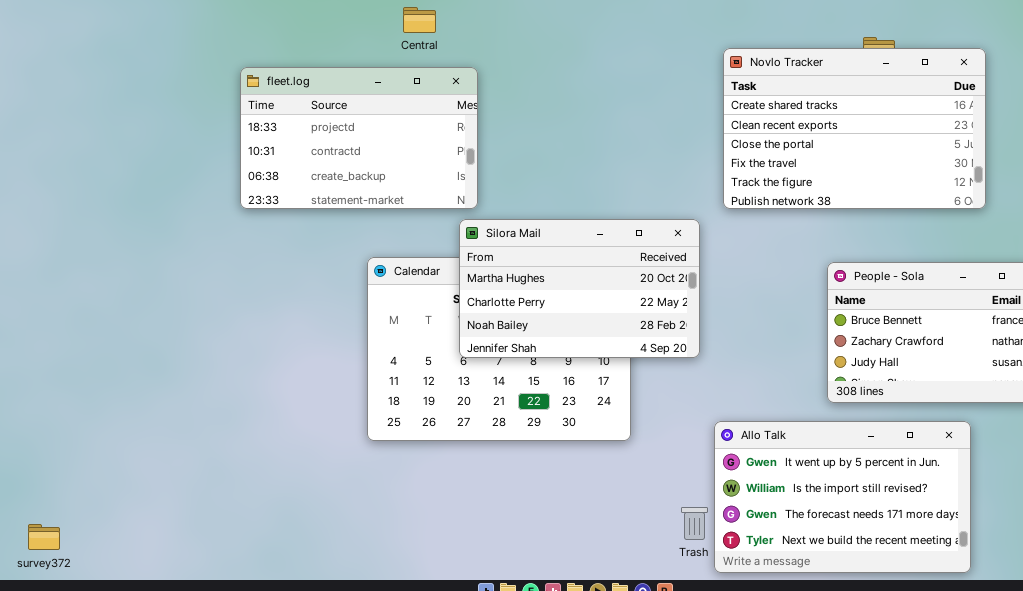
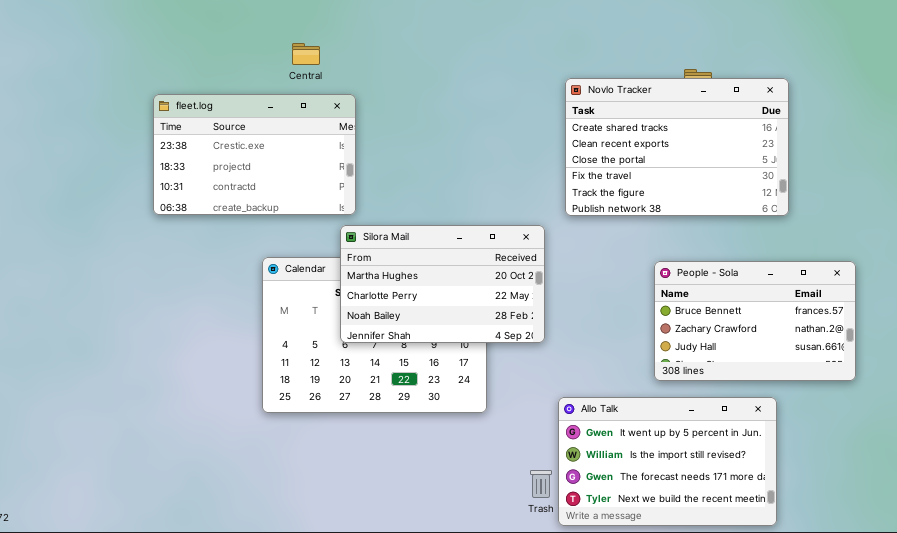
fleet.log: [240,67,478,209] -> [153,94,356,215], scrolled up 1 row

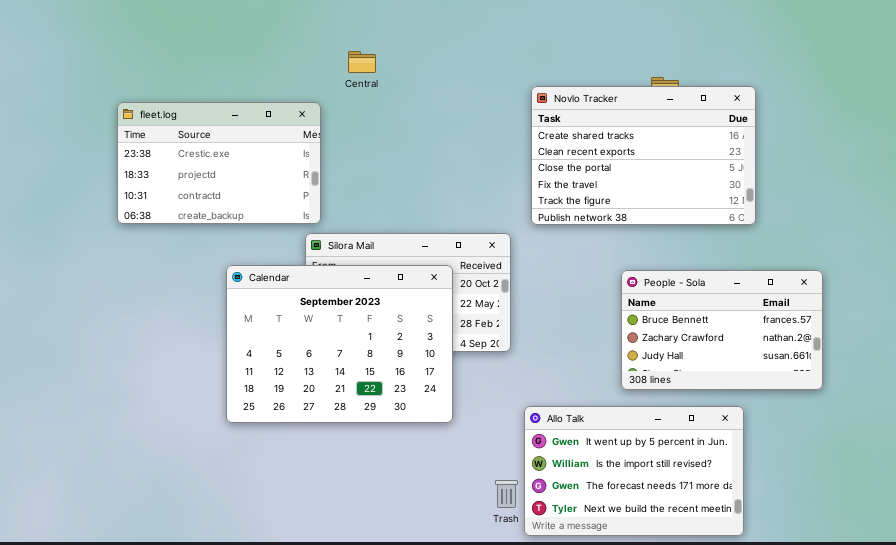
Central: [292,43,320,65] -> [348,51,376,73], moved
Calendar: [262,257,487,413] -> [226,265,453,423], raised

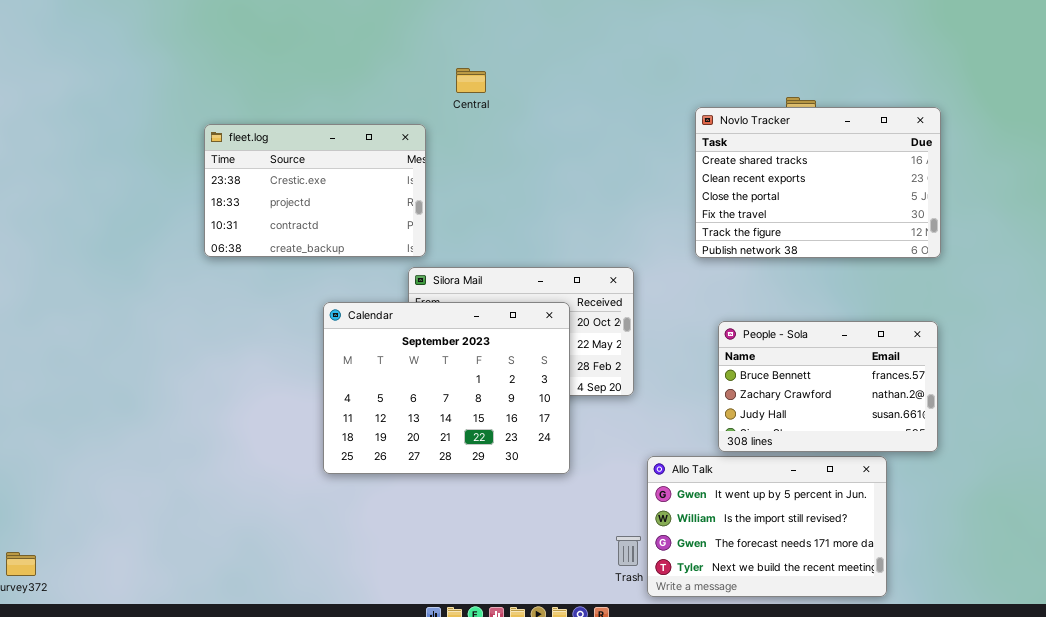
Novlo Tracker: [531,86,756,225] -> [695,107,941,258], moved
People - Sola: [621,270,823,390] -> [718,321,938,452], moved

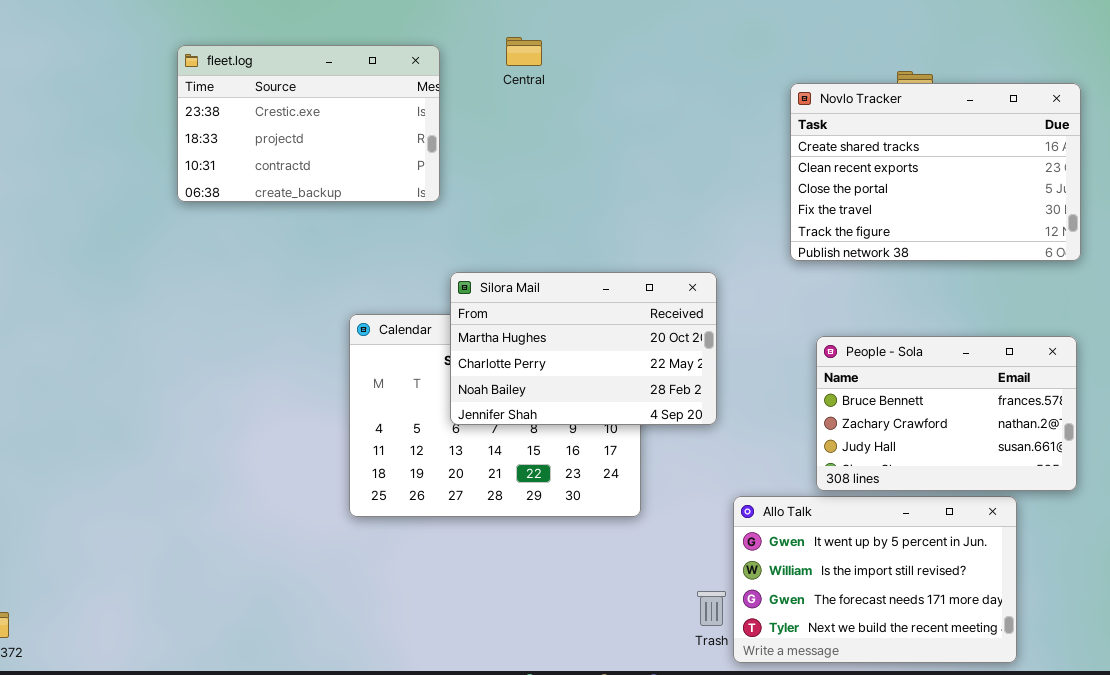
fleet.log: [204,124,426,257] -> [177,45,440,202], moved
Silora Mail: [408,267,634,396] -> [450,272,717,425], raised

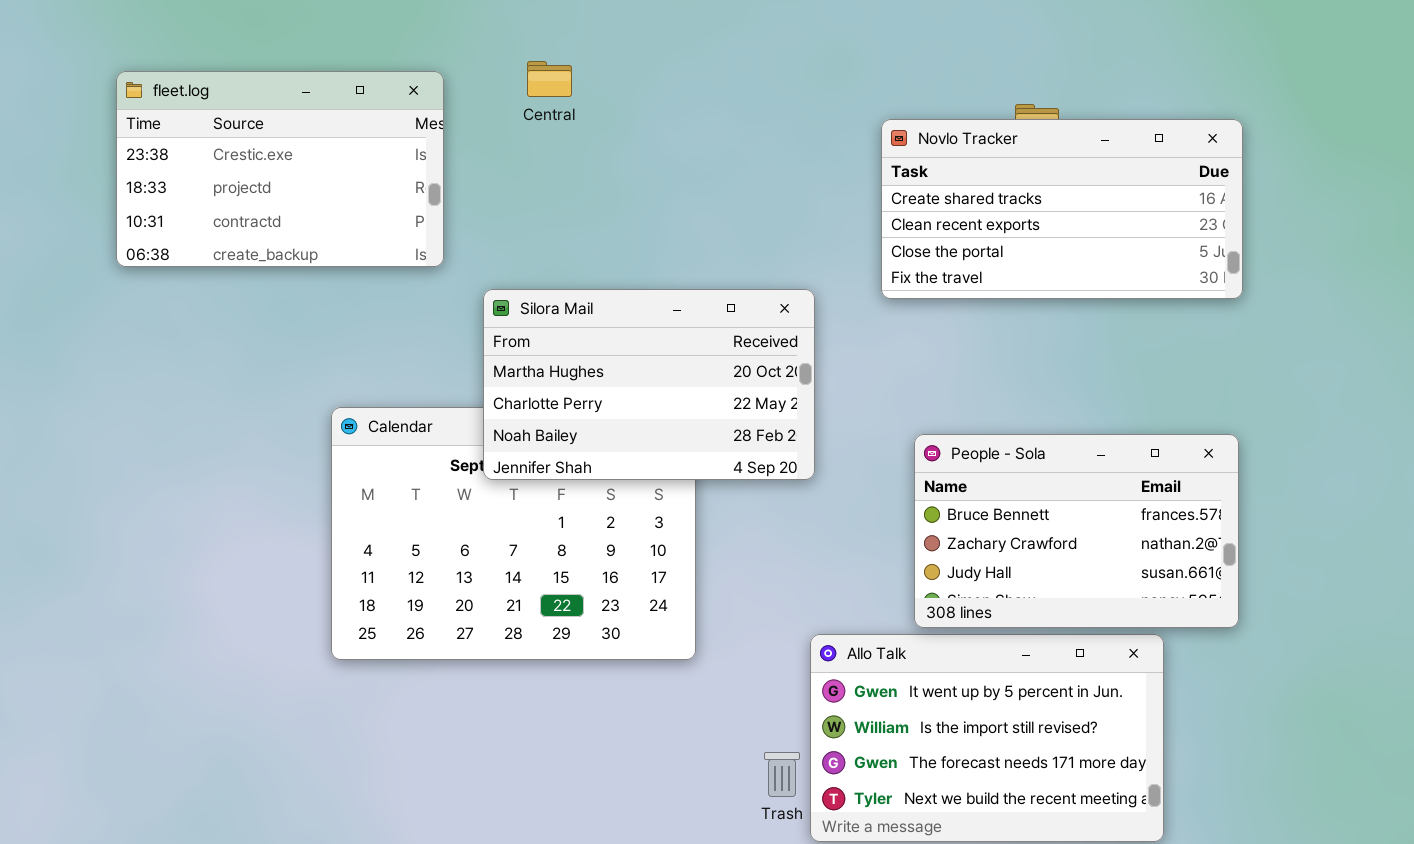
Novlo Tracker: [790,83,1081,261] -> [881,119,1243,299], resized
Silora Mail: [450,272,717,425] -> [483,289,815,480], moved

